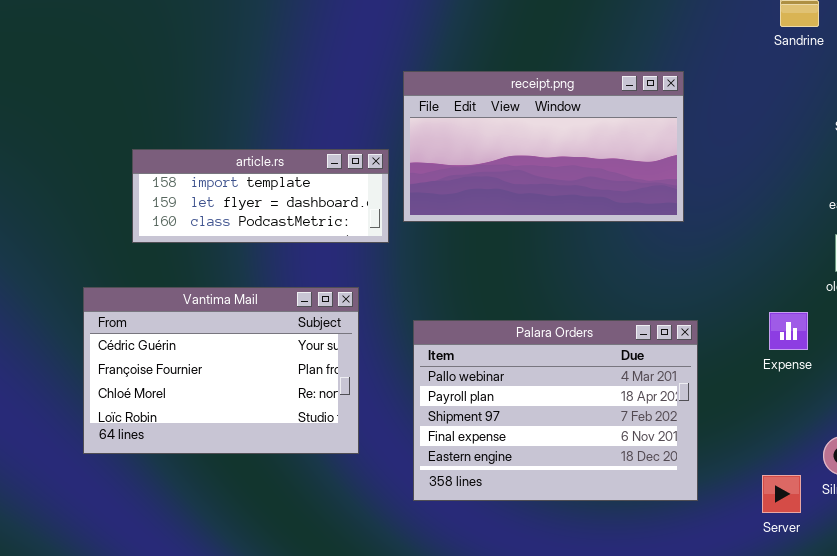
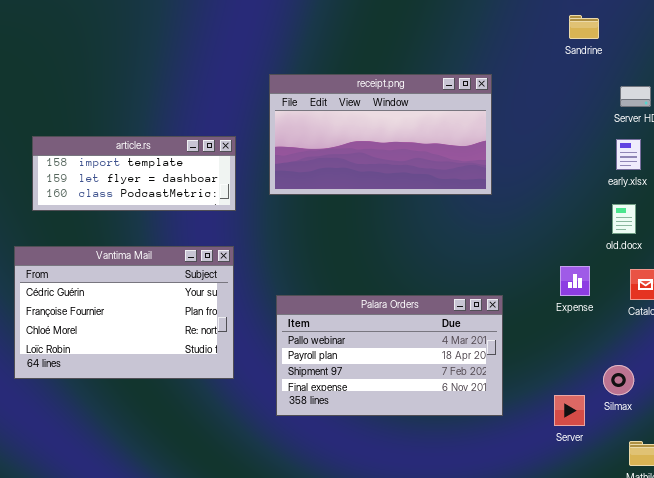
article.rs: [132,149,389,243] -> [32,136,236,211], moved
Palara Orders: [413,320,698,501] -> [276,295,503,416], resized

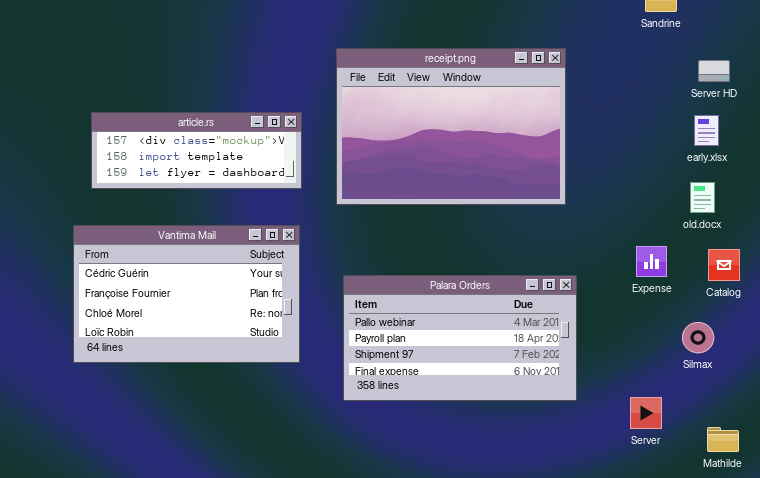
receipt.png: [269,74,492,195] -> [336,48,566,205], resized
article.rs: [32,136,236,211] -> [91,112,302,189], scrolled up 1 row
Silmax: [603,365,634,395] -> [682,322,714,353], moved
Server: [554,395,585,426] -> [630,397,662,429], moved

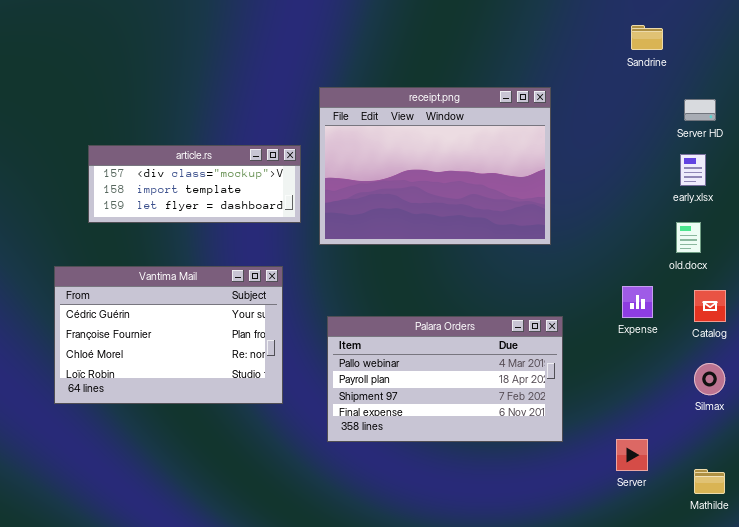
article.rs: [91,112,302,189] -> [88,145,301,223], moved
Silmax: [682,322,714,353] -> [694,363,725,395], moved

